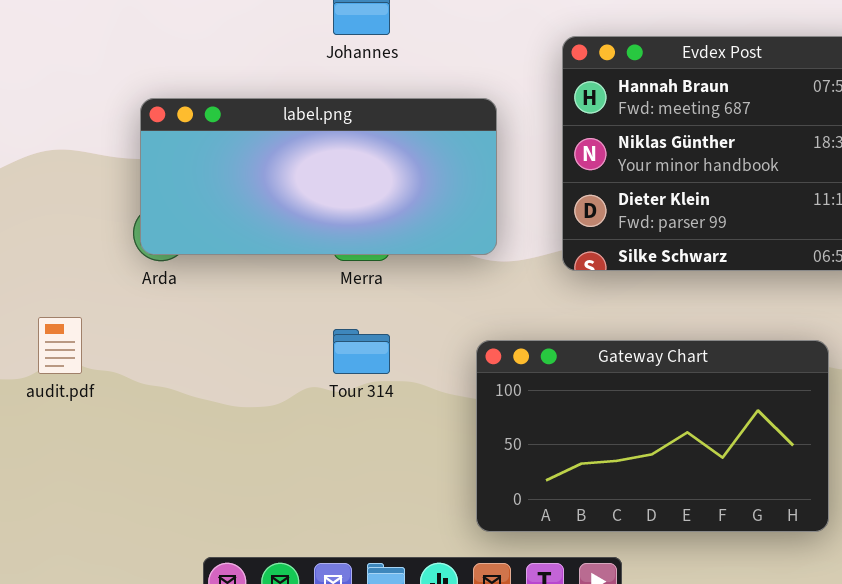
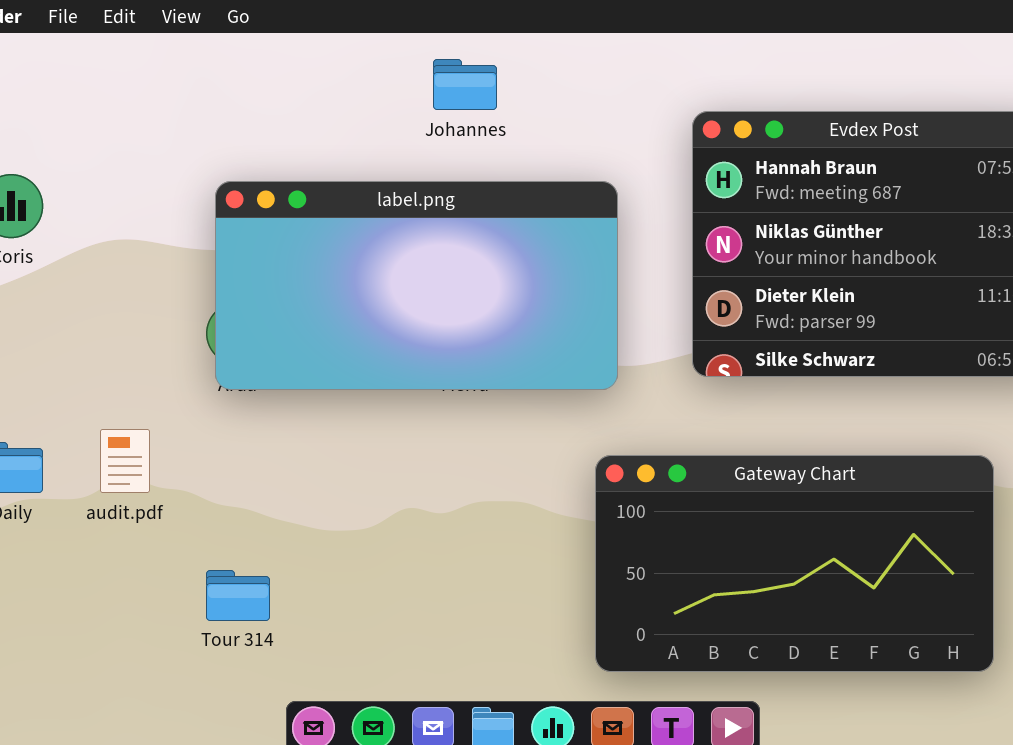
label.png: [140,98,497,255] -> [215,181,618,390], resized
Tour 314: [333,329,390,374] -> [206,570,270,621], moved

